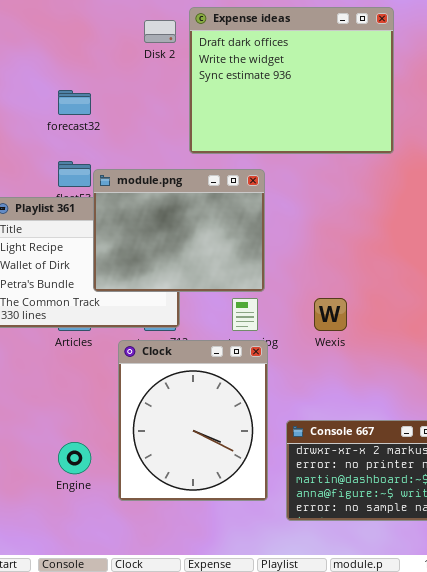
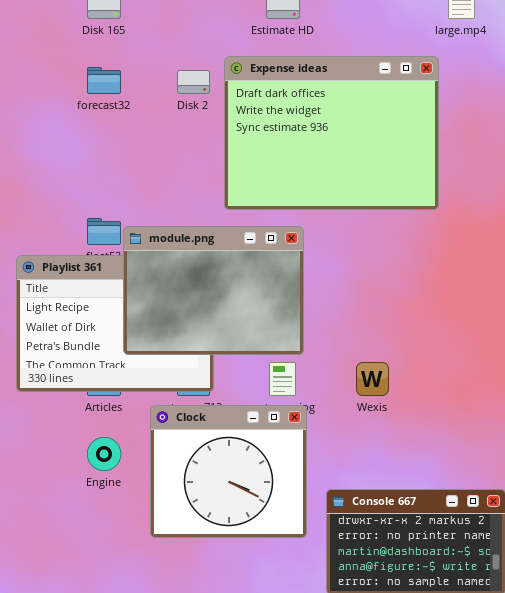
forecast32: [58,90,91,115] -> [87,67,121,94], moved
Clock: [118,340,268,501] -> [150,405,307,538], resized
Engine: [58,442,91,474] -> [87,437,121,471], moved

